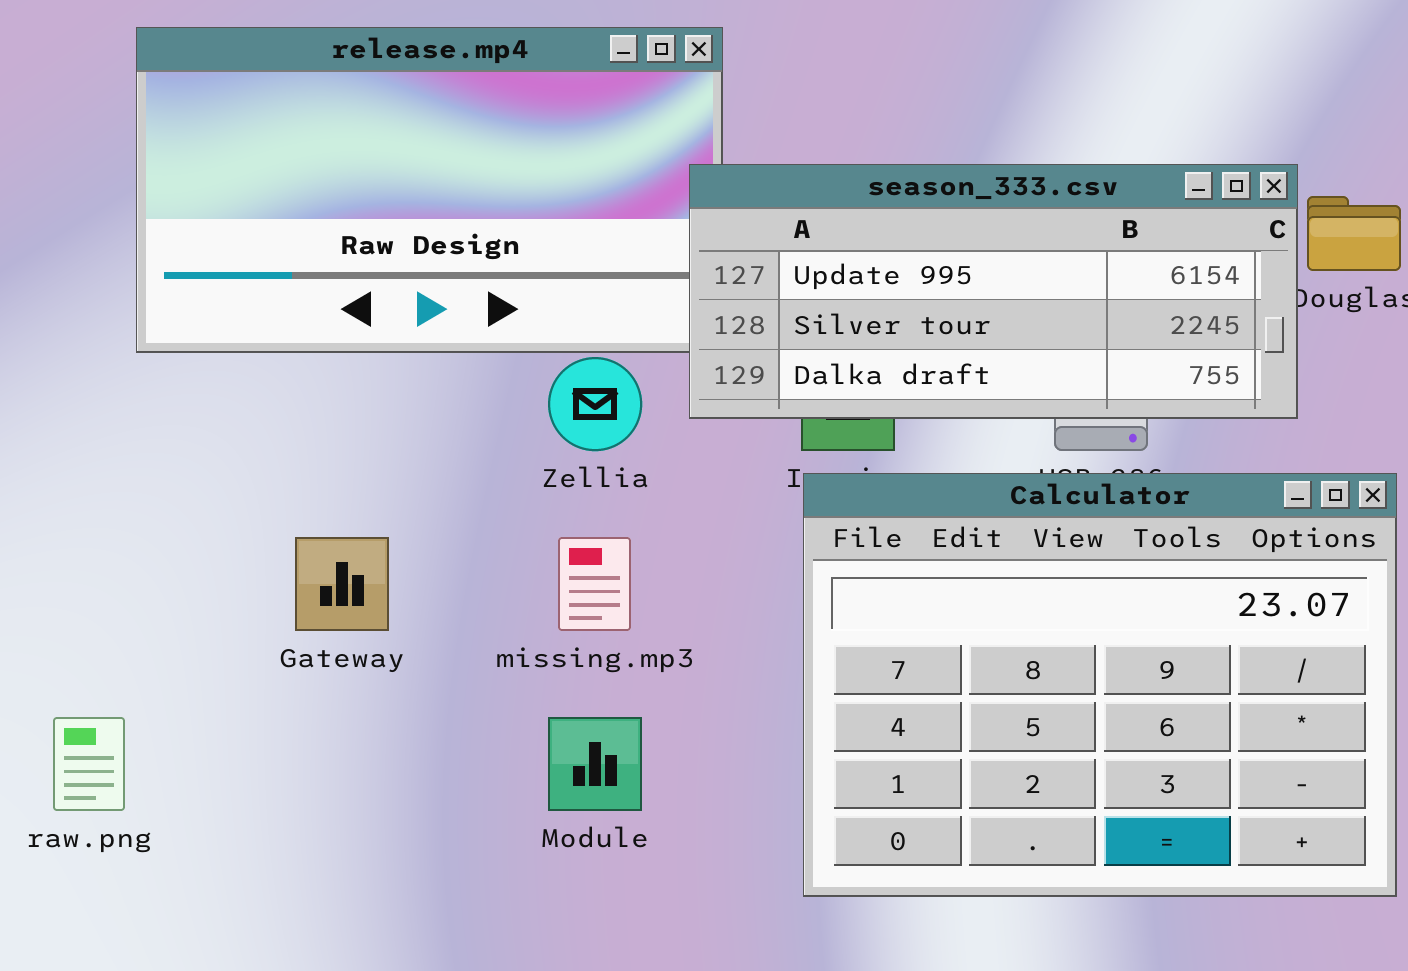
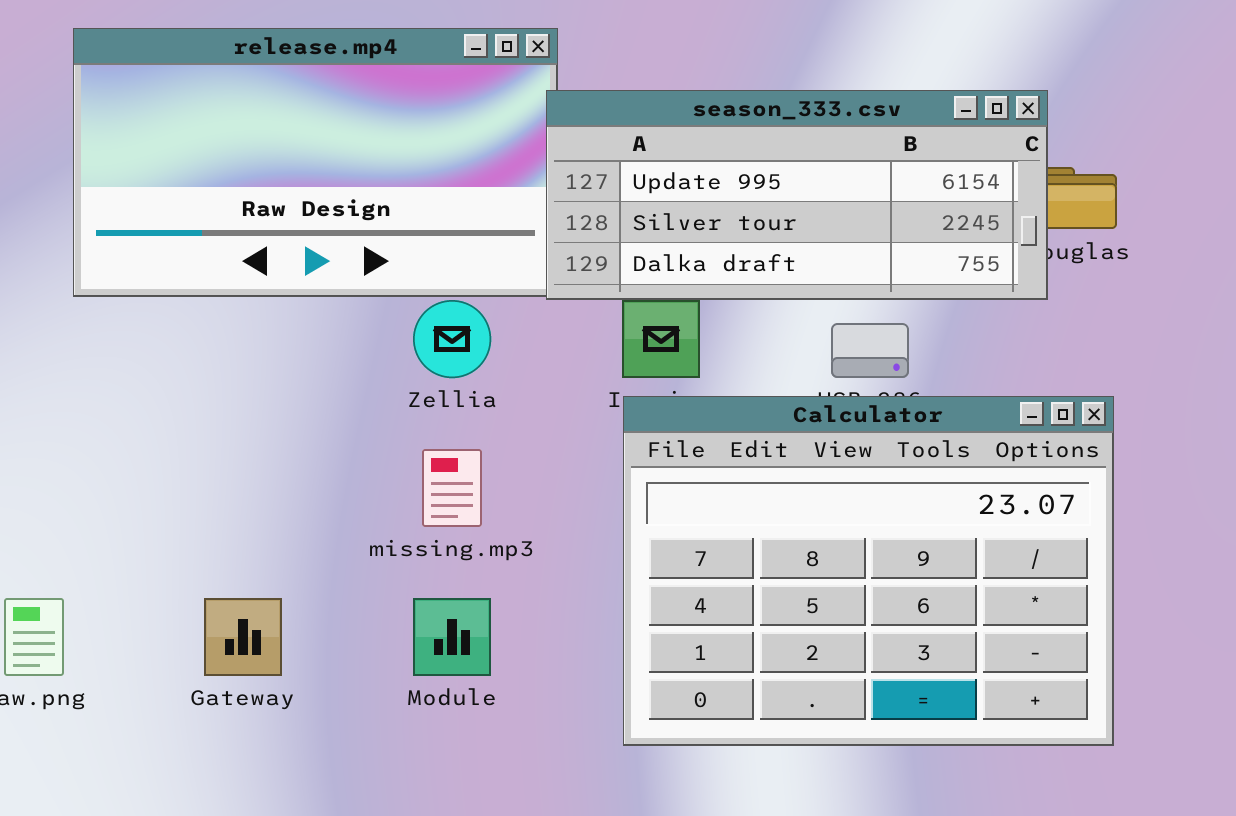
season_333.csv: [689,164,1298,419] -> [546,90,1048,300], moved
Gateway: [295,537,389,631] -> [204,598,282,676], moved

